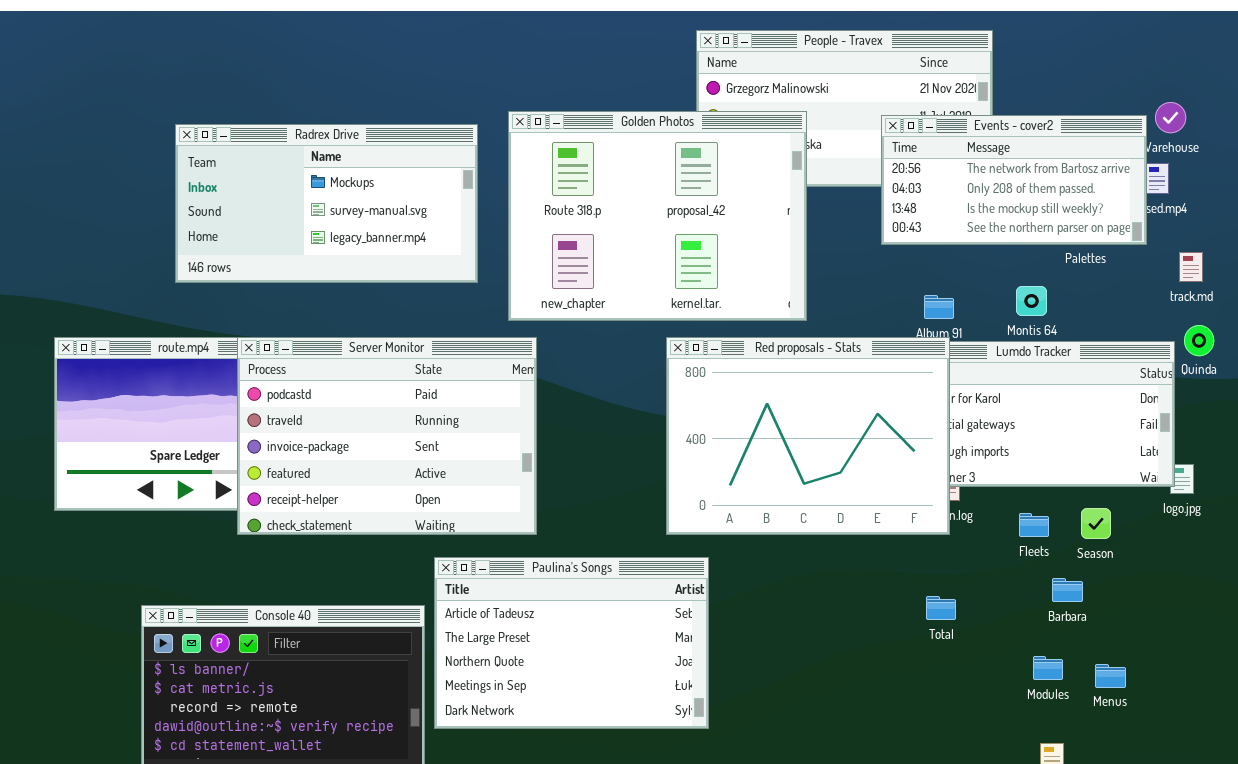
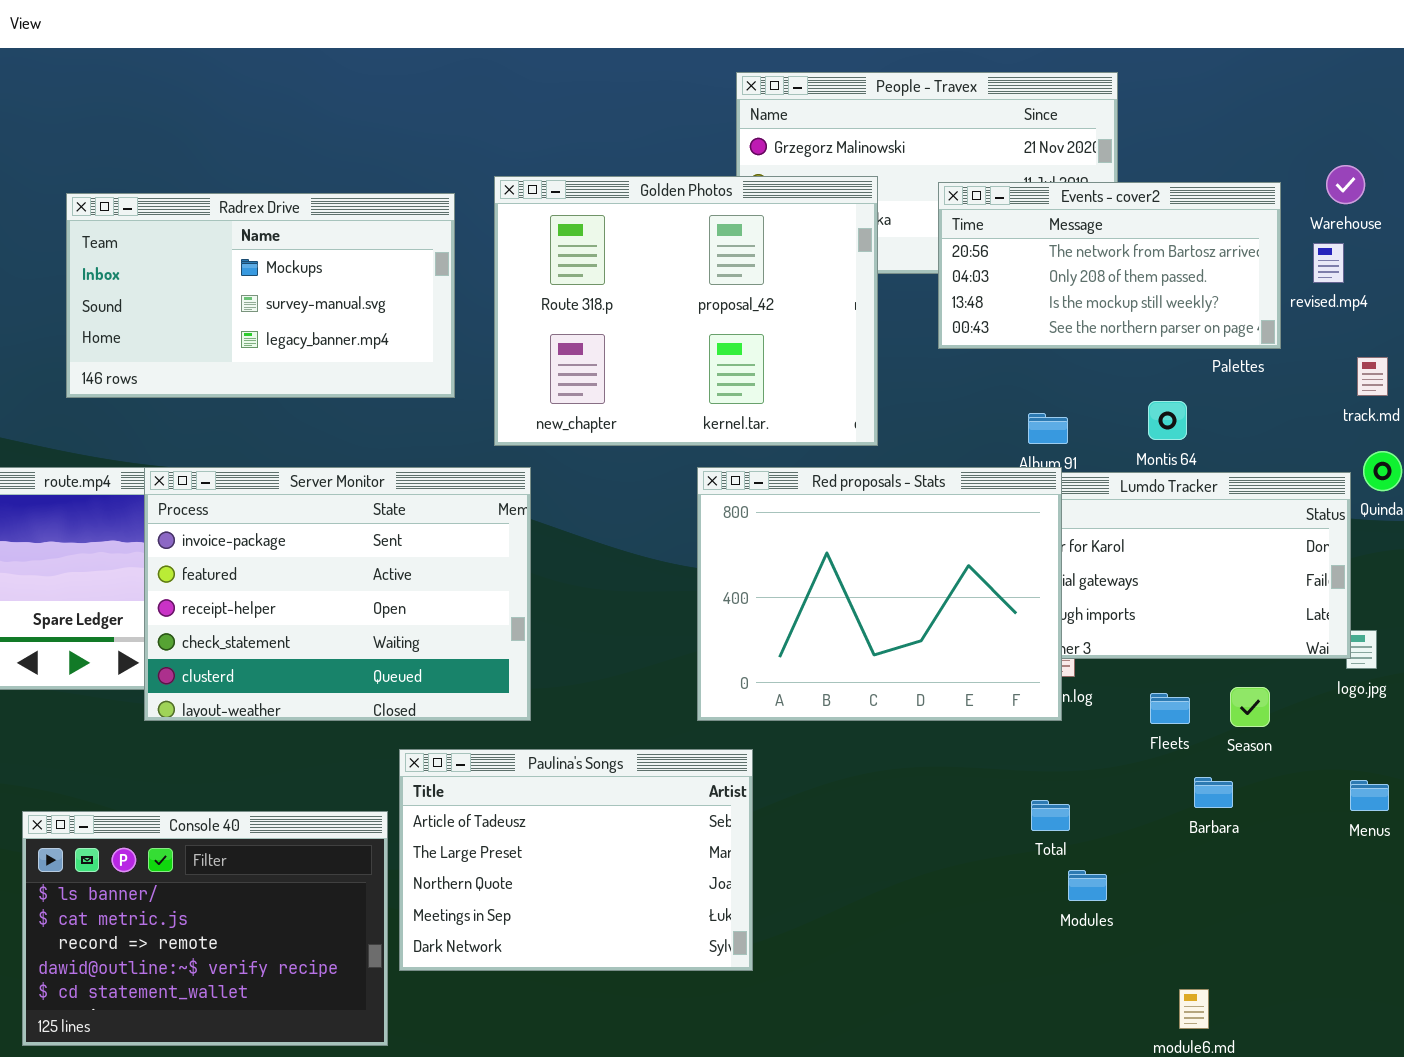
Events - cover2: [881,115,1147,245] -> [938,182,1281,349], moved
Server Monitor: [237,337,537,535] -> [144,467,531,721], scrolled down 2 rows
Modules: [1033,656,1063,680] -> [1068,870,1107,901], moved
Menus: [1095,664,1126,688] -> [1350,780,1389,811], moved

